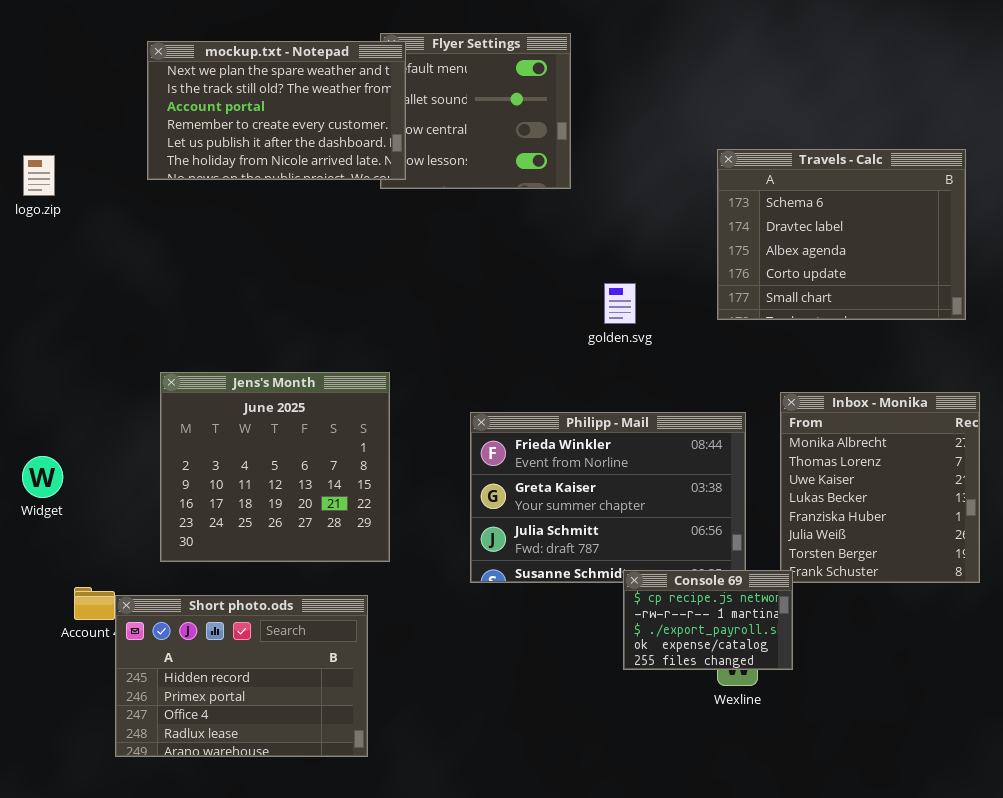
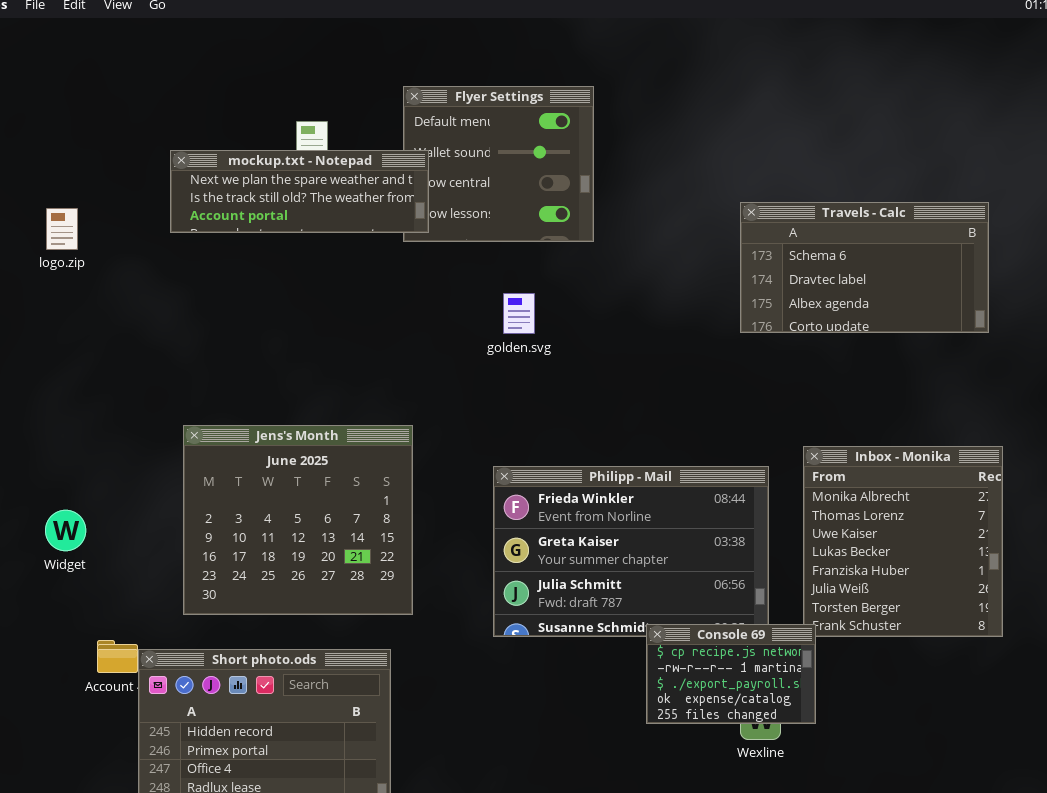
mockup.txt - Notepad: [147,41,406,180] -> [170,150,429,233], resized
Travels - Calc: [717,149,966,320] -> [740,202,989,333], resized
golden.svg: [604,283,636,324] -> [503,293,535,334], moved

